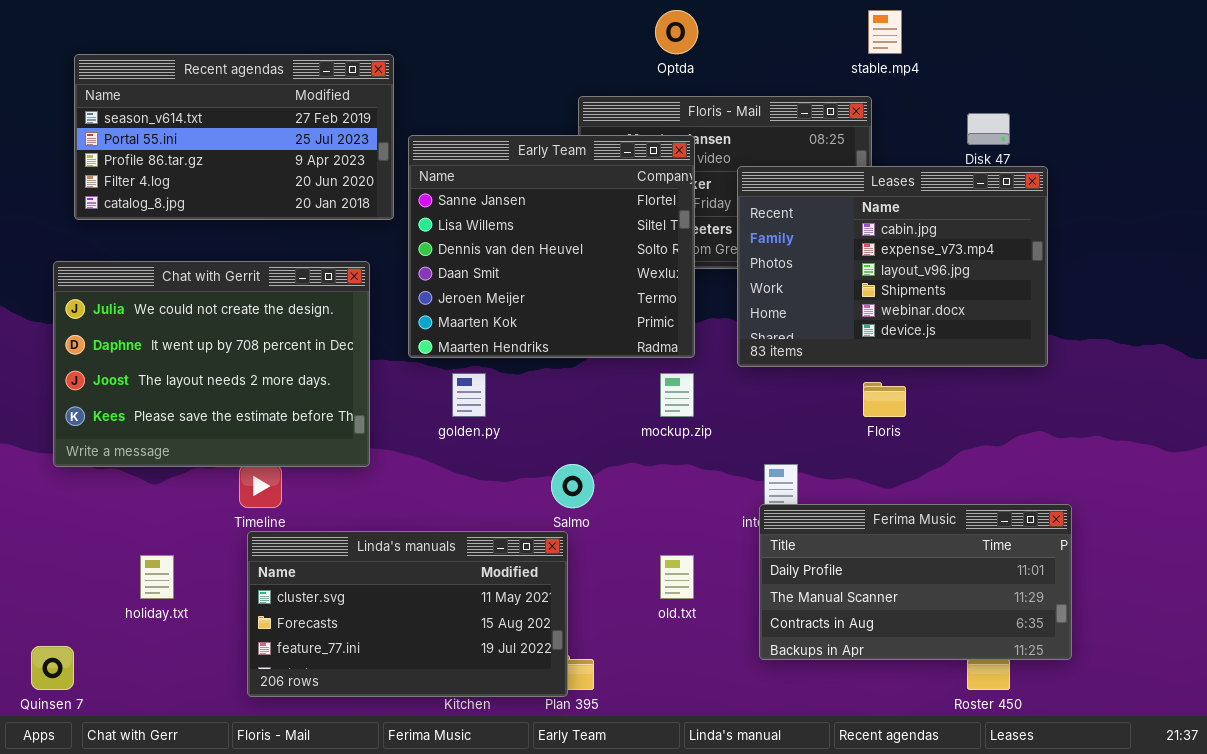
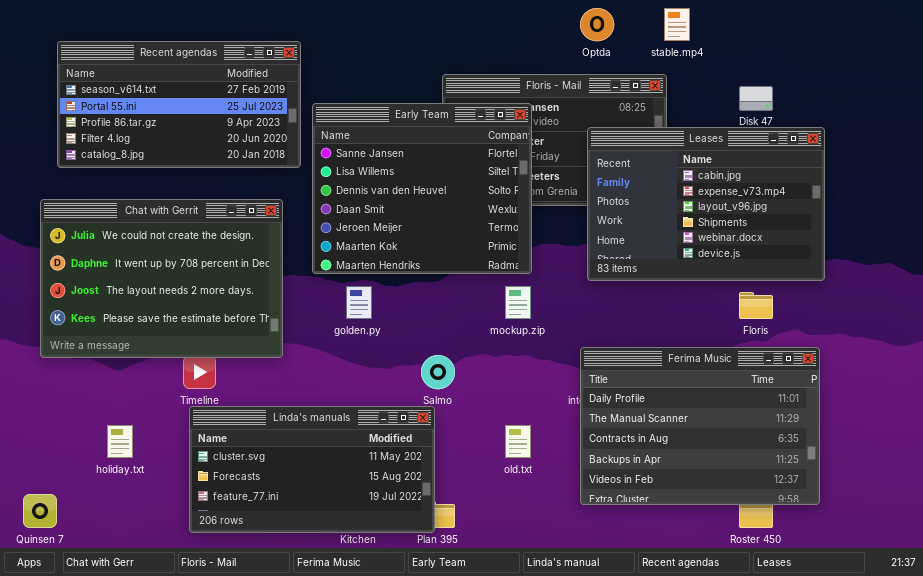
Optda: [655,10,698,54] -> [580,8,614,41], moved
Leases: [737,166,1048,367] -> [587,127,825,281], moved
Floris: [863,382,906,417] -> [739,292,773,319], moved
Ferima Music: [759,504,1072,660] -> [580,347,820,505], resized

